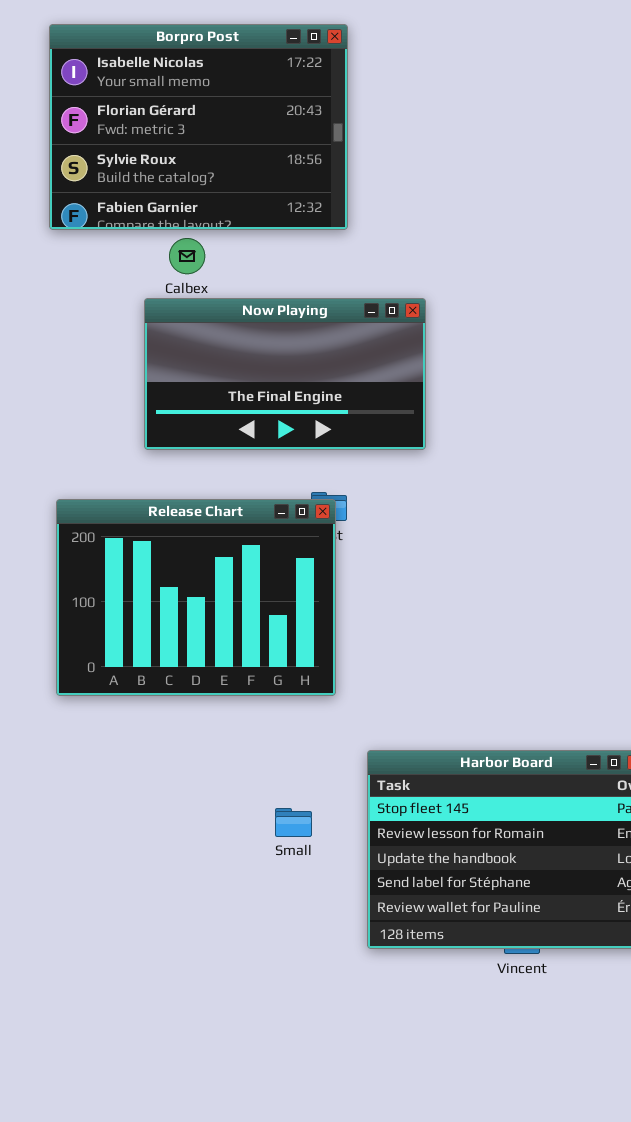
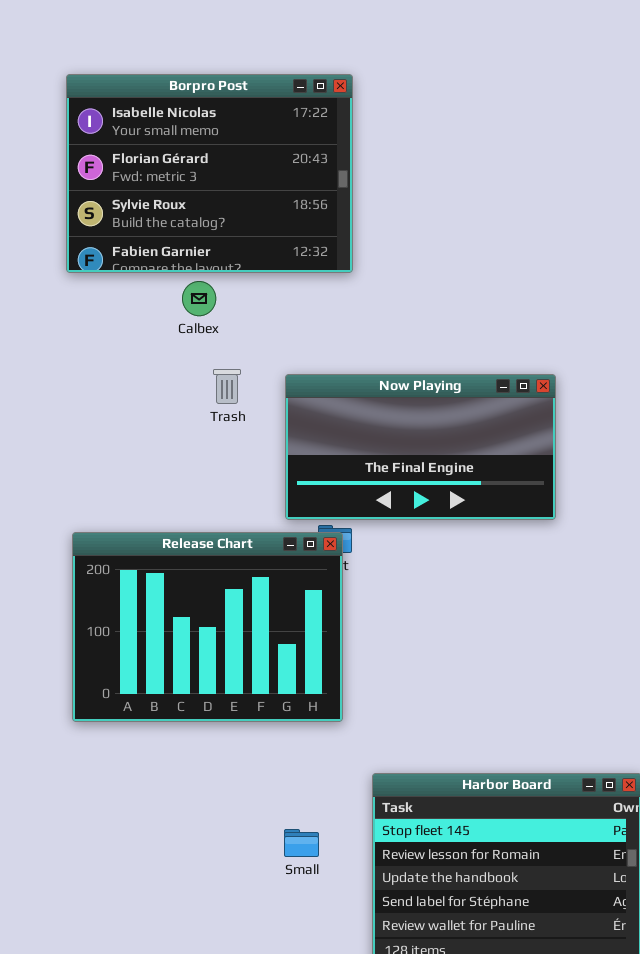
Now Playing: [144,298,426,450] -> [285,374,556,520], moved

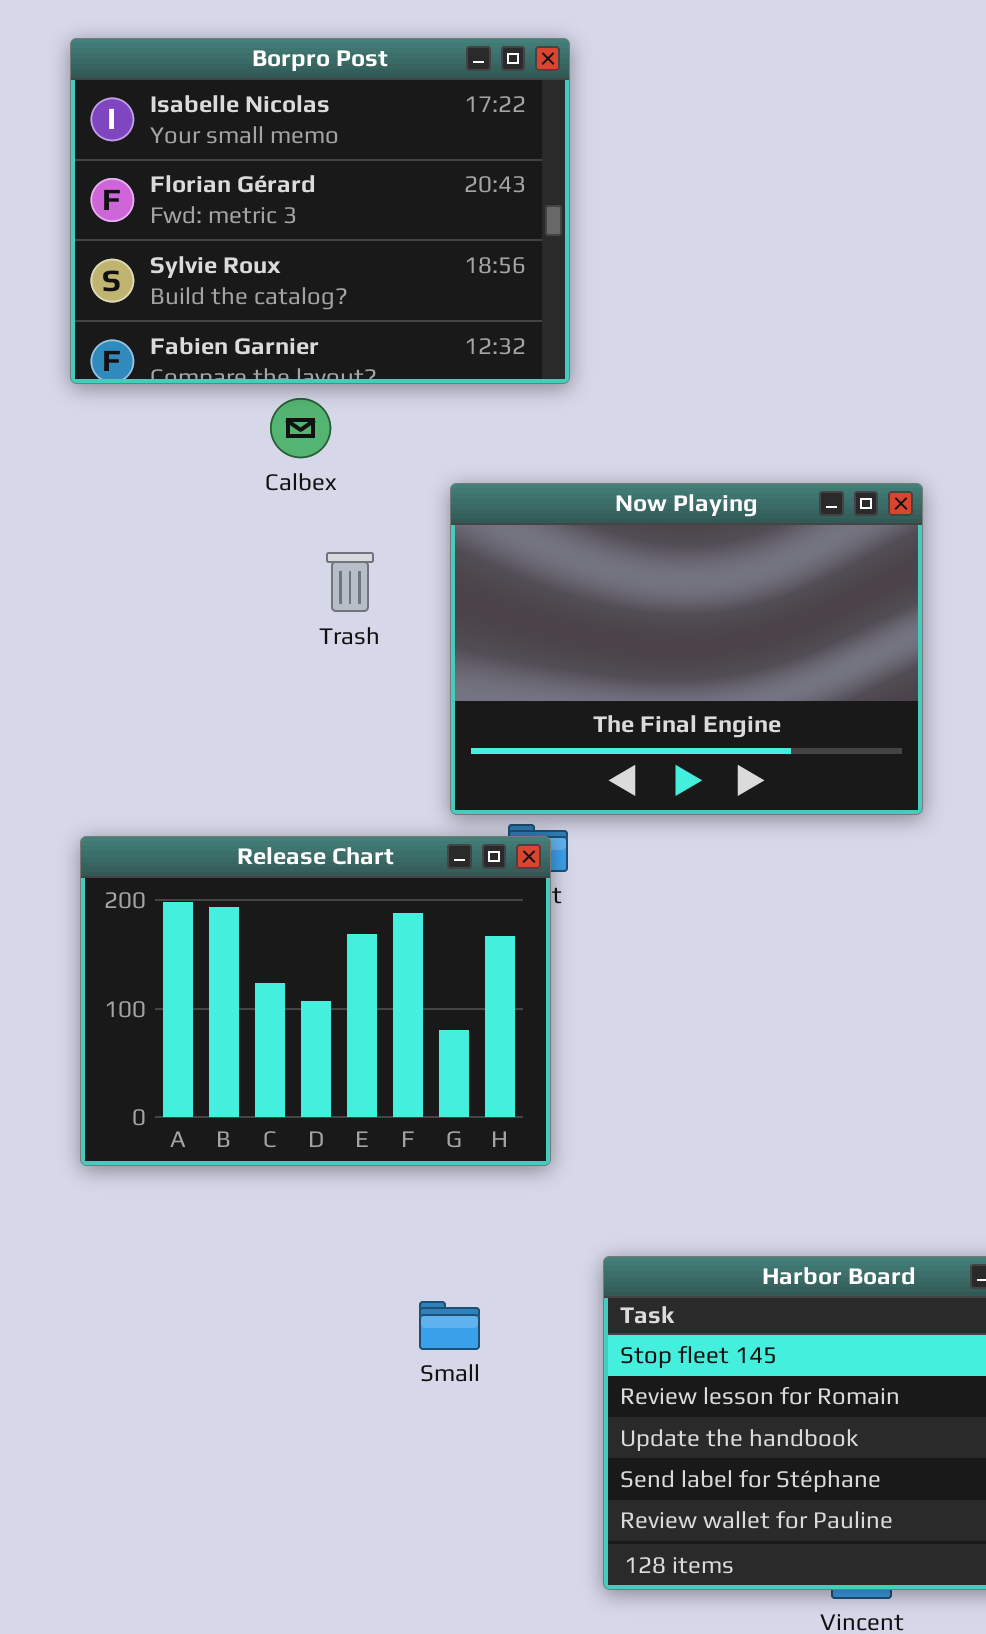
Now Playing: [285,374,556,520] -> [450,483,923,815], resized
Small: [284,829,319,857] -> [419,1301,480,1350], moved

